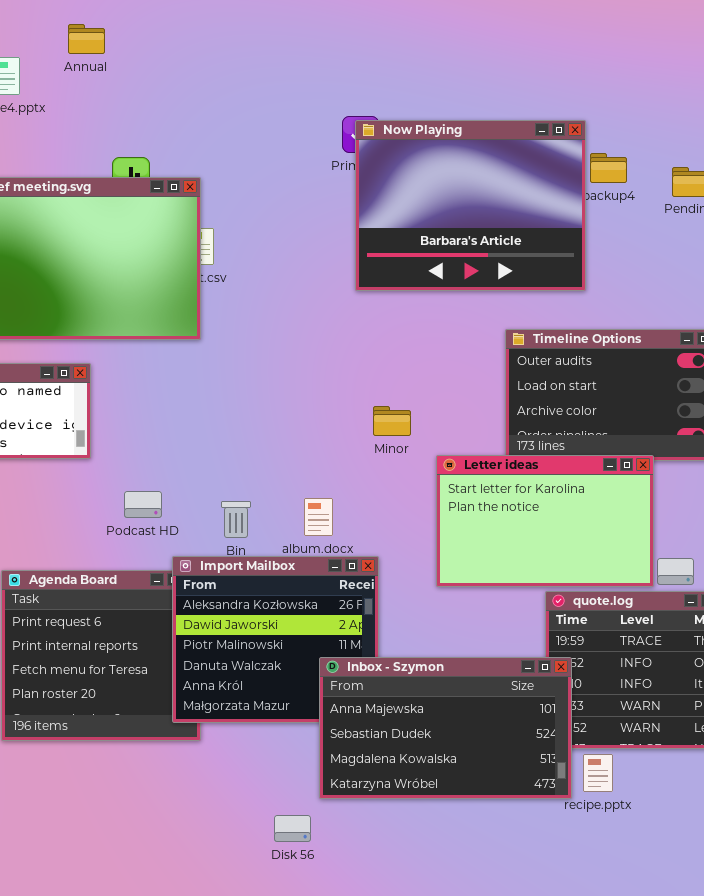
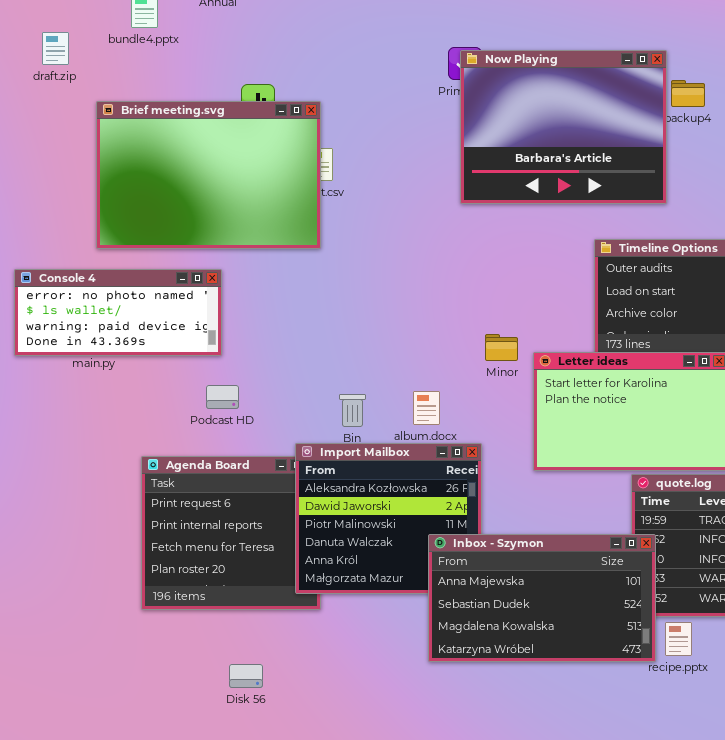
Minor: [373,406,411,436] -> [485,334,518,361], moved
Podcast HD: [124,491,162,518] -> [206,385,239,409], moved
Disk 56: [274,815,311,842] -> [229,664,263,688], moved

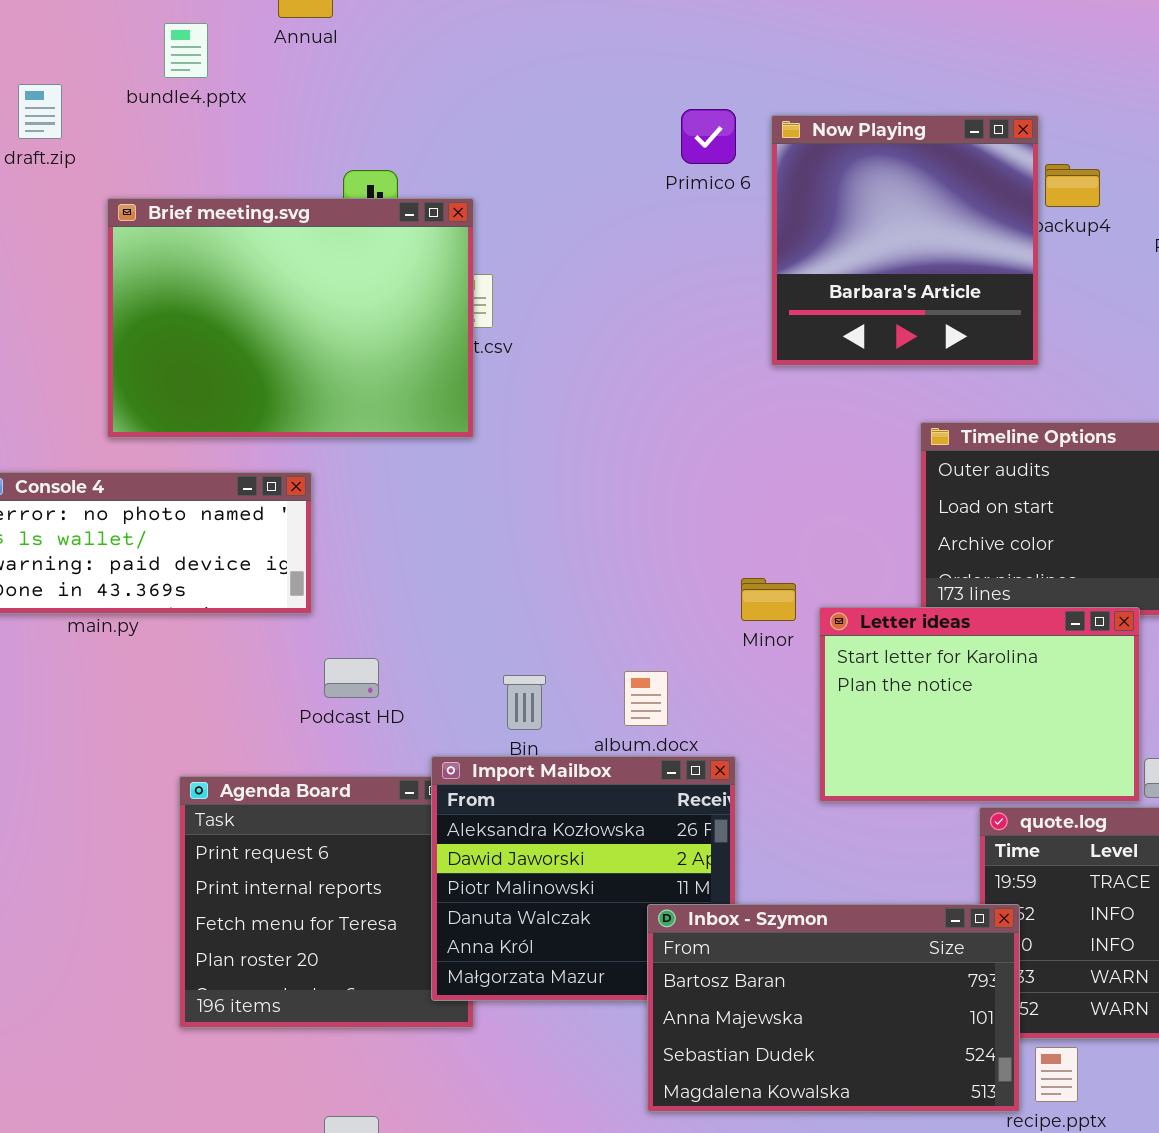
Now Playing: [460,50,667,204] -> [771,115,1039,366], resized
Podcast HD: [206,385,239,409] -> [324,658,379,698], moved
Inbox - Szymon: [428,534,656,662] -> [647,904,1020,1112], scrolled up 1 row

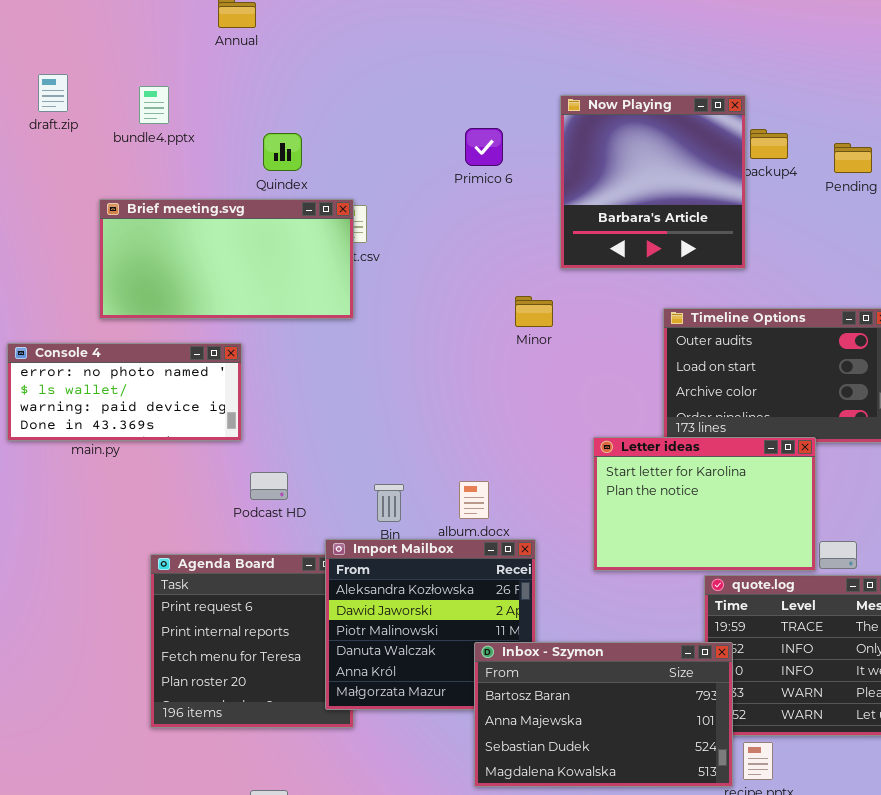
bundle4.pptx: [164,23,208,78] -> [139,86,169,124], moved
Primico 6: [681,109,736,164] -> [465,128,503,166], moved
Brief meeting.svg: [107,198,474,438] -> [99,199,354,319], resized
Minor: [741,578,796,621] -> [515,296,553,327], moved

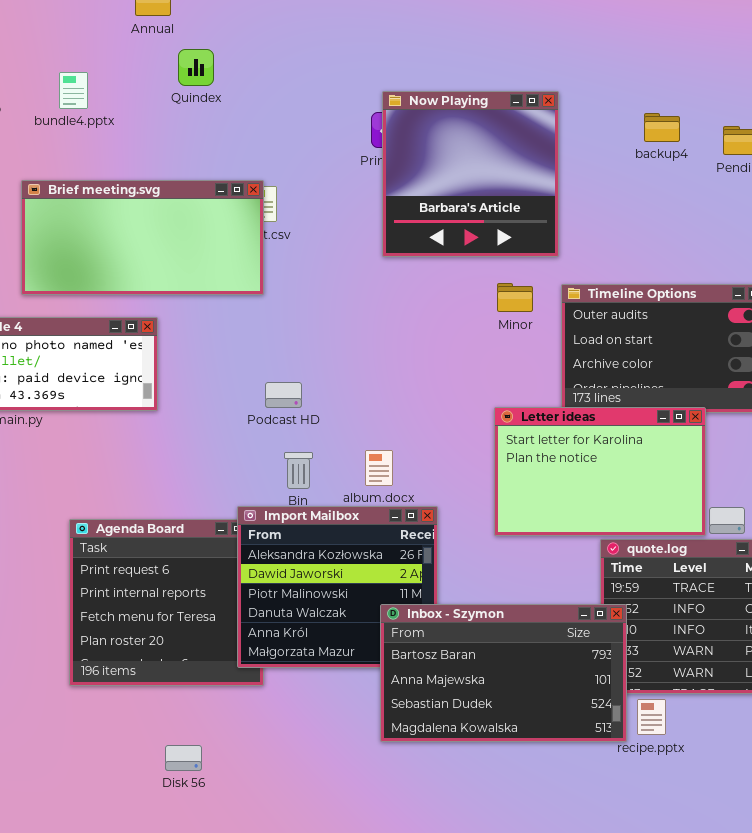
Now Playing: [560,95,746,269] -> [382,91,559,257], moved
Quindex: [263,133,302,171] -> [178,49,214,86], moved
Minor: [515,296,553,327] -> [497,283,533,312], moved
Podcast HD: [250,472,288,500] -> [265,382,302,408], moved

